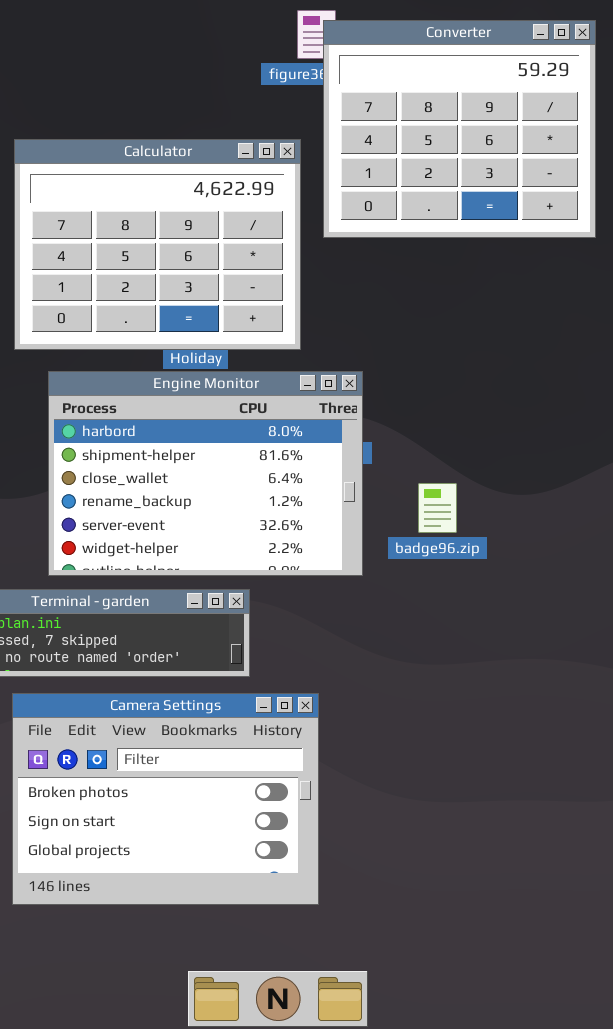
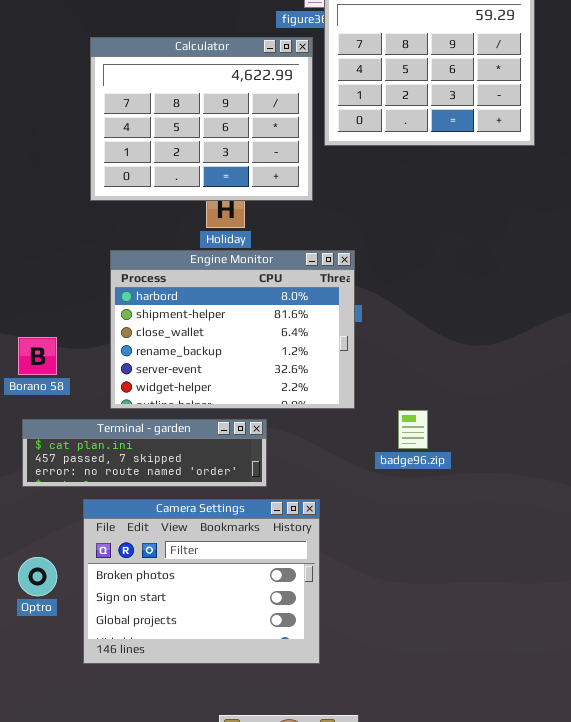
Calculator: [14,139,301,350] -> [90,37,313,201], moved
badge96.zip: [418,483,457,533] -> [398,410,428,449], moved

